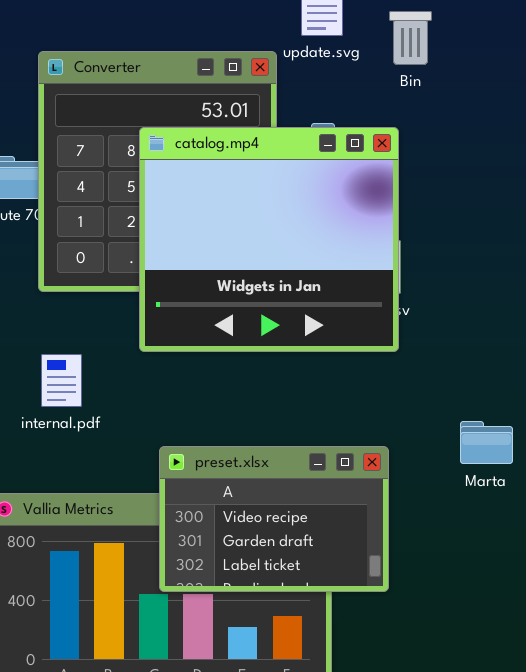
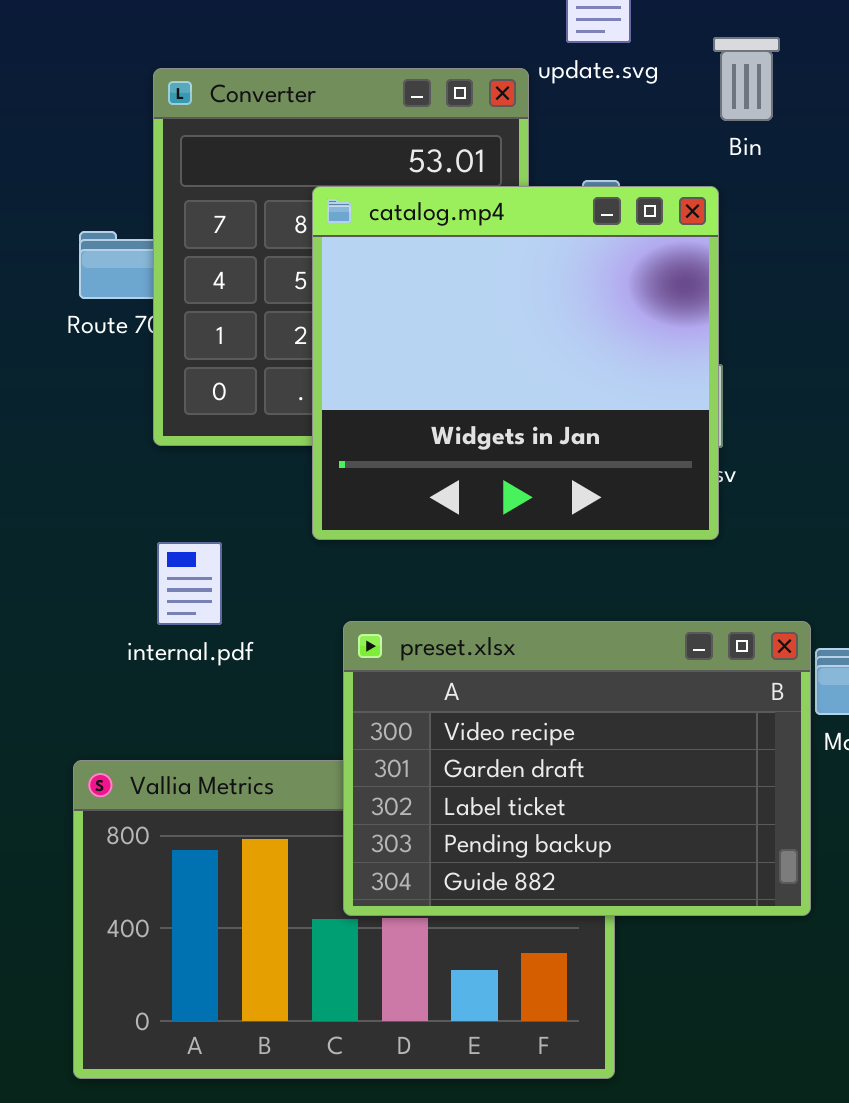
Bin: [389,11,432,65] -> [713,37,780,121], moved
preset.xlsx: [159,446,389,592] -> [343,621,811,916], resized

